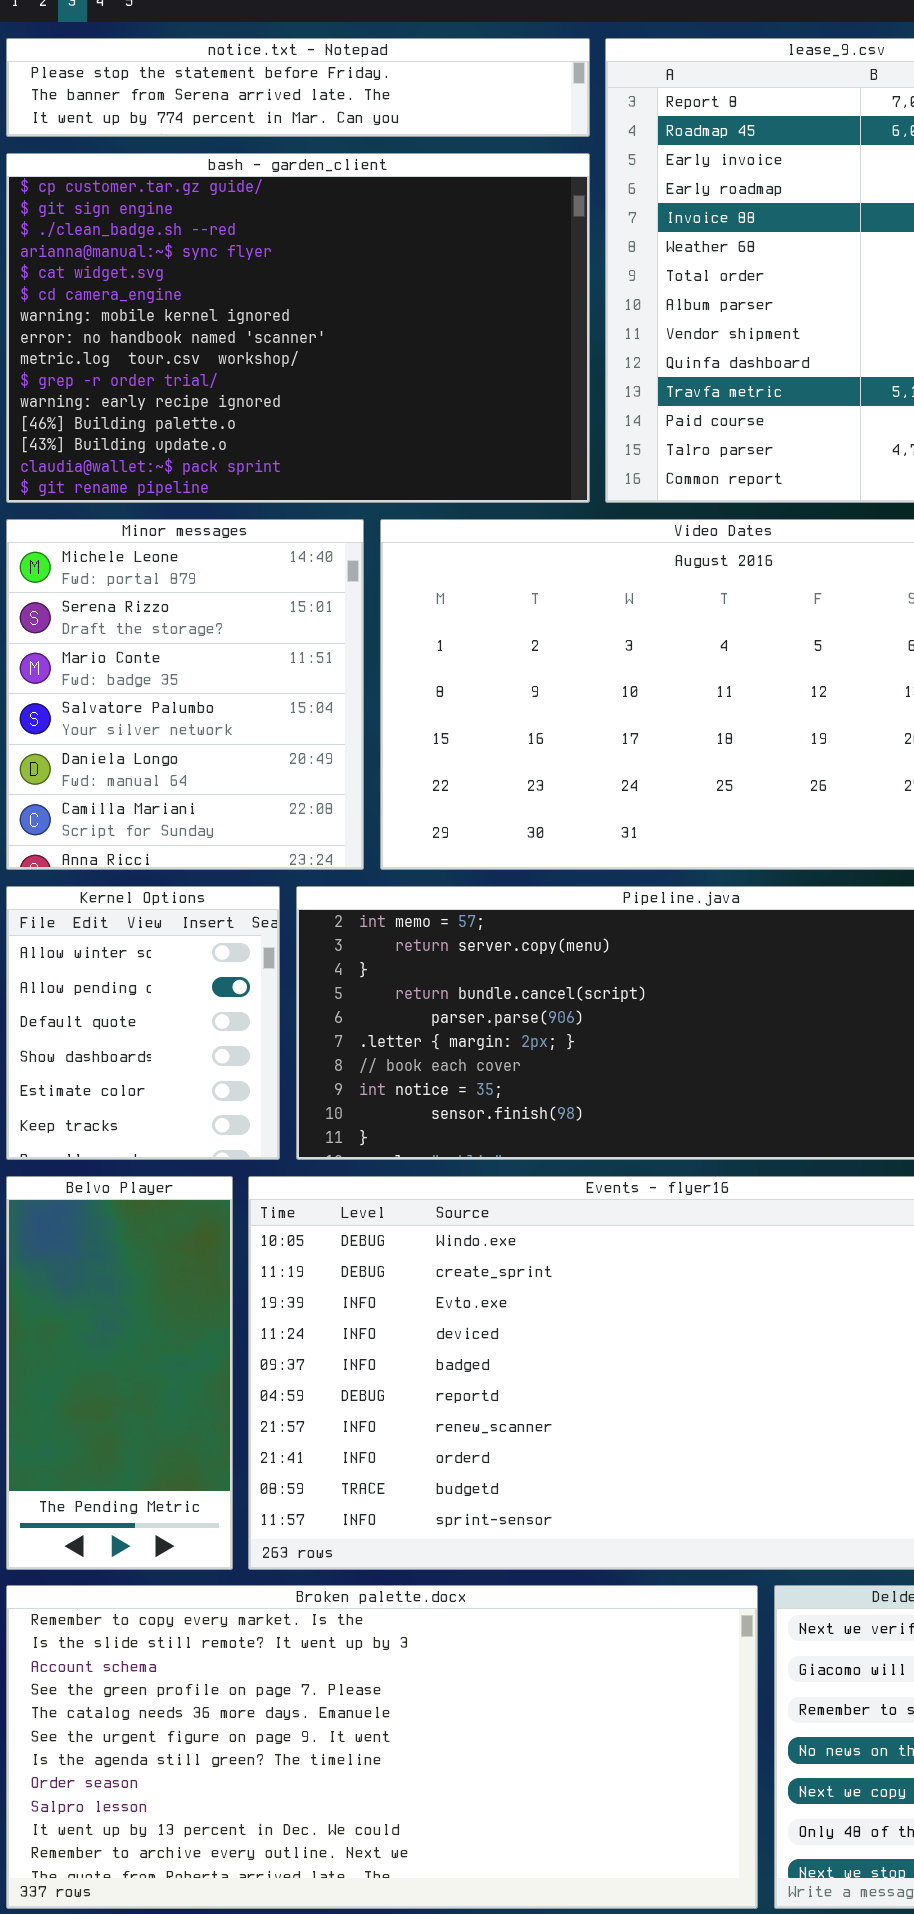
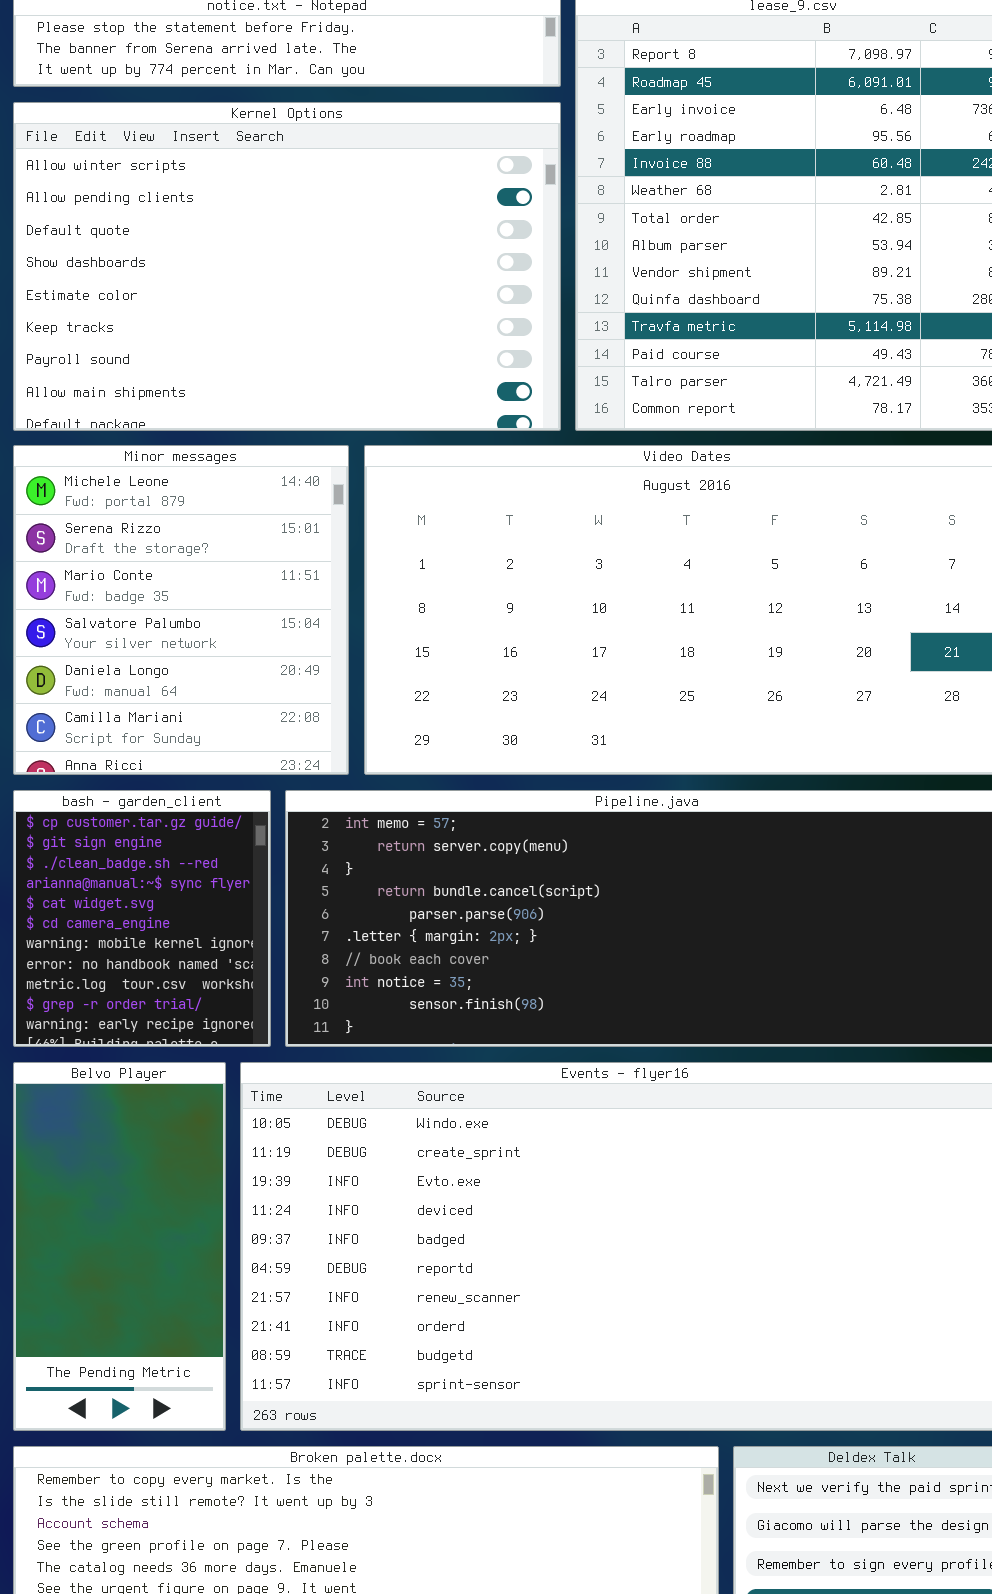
bash - garden_client: [6,153,590,503] -> [13,790,271,1047], moved, resized
Kernel Options: [6,886,280,1160] -> [13,102,561,431], moved, resized

